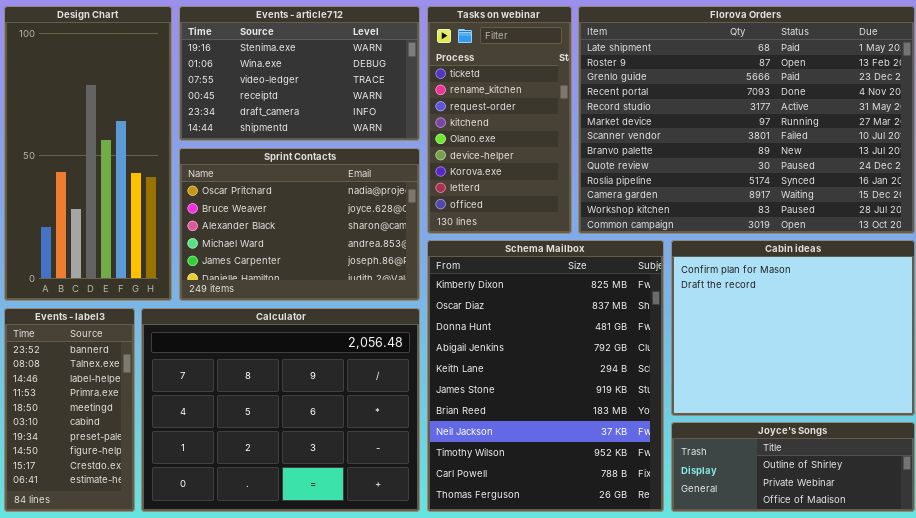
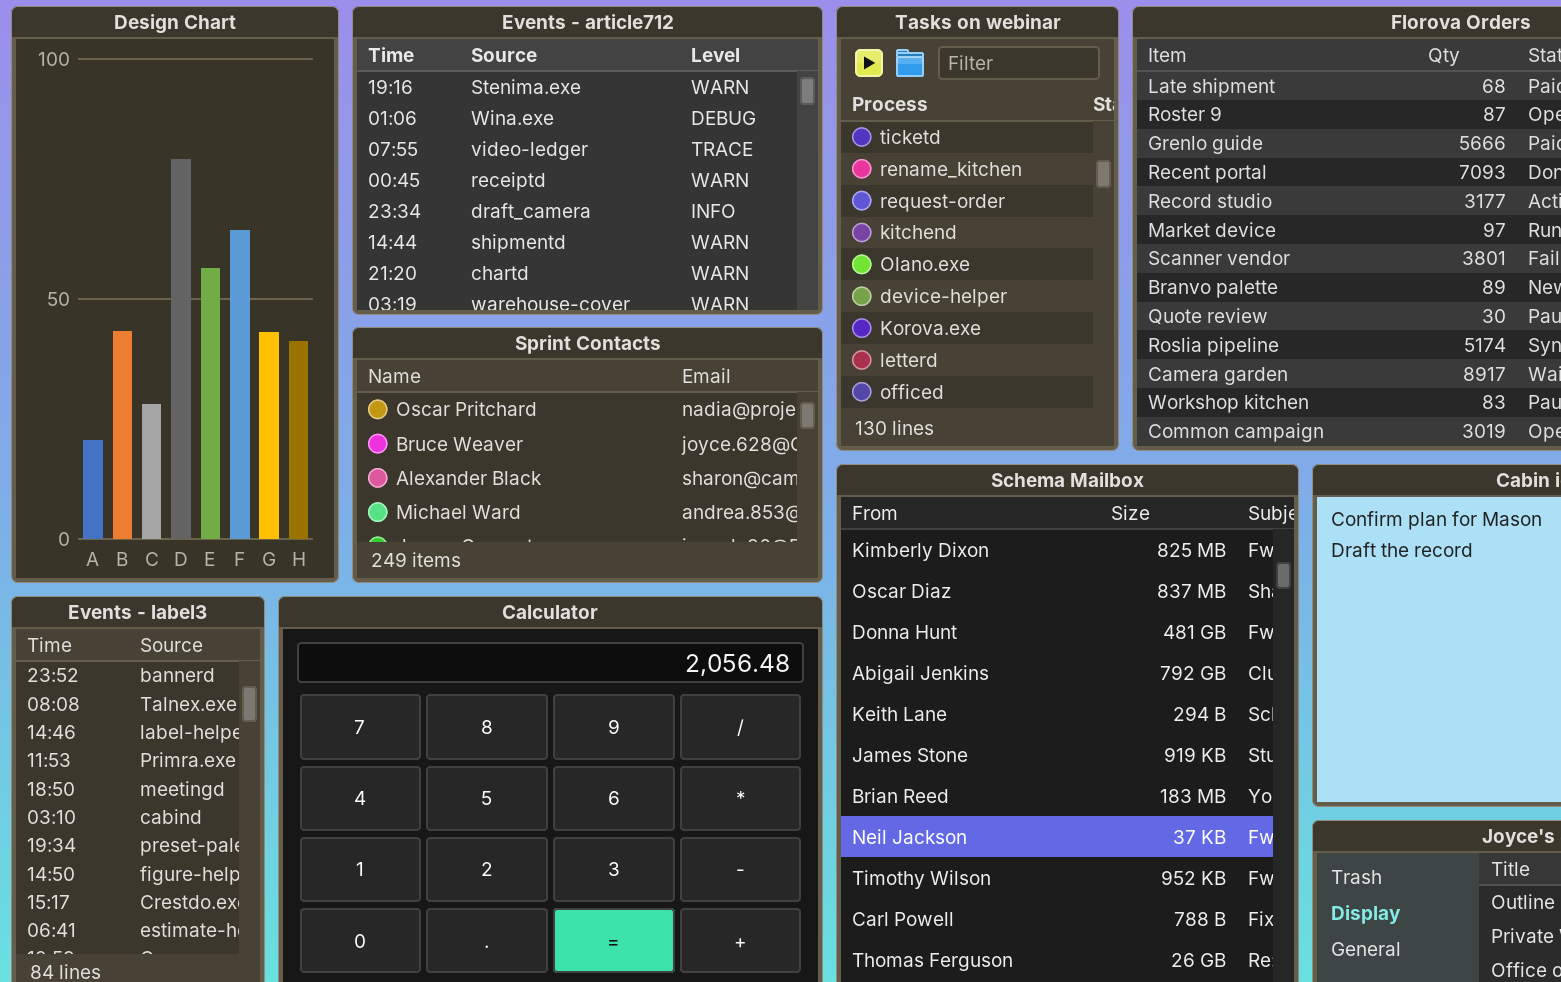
Events - article712: [179,6,420,141] -> [352,6,823,315], resized
Sprint Contacts: [179,148,420,301] -> [352,327,823,583], resized

